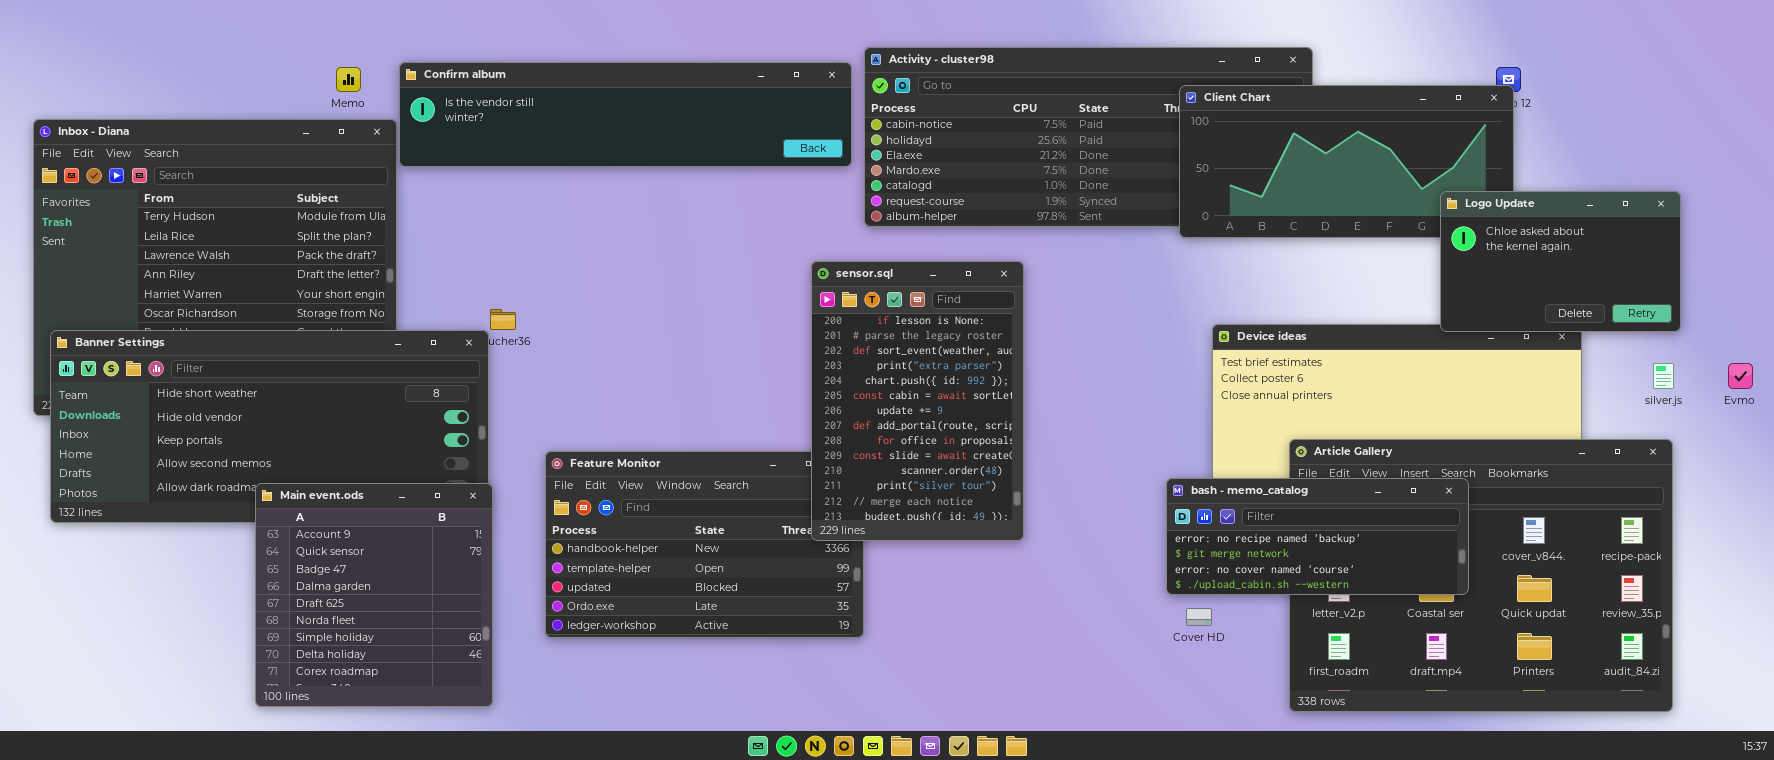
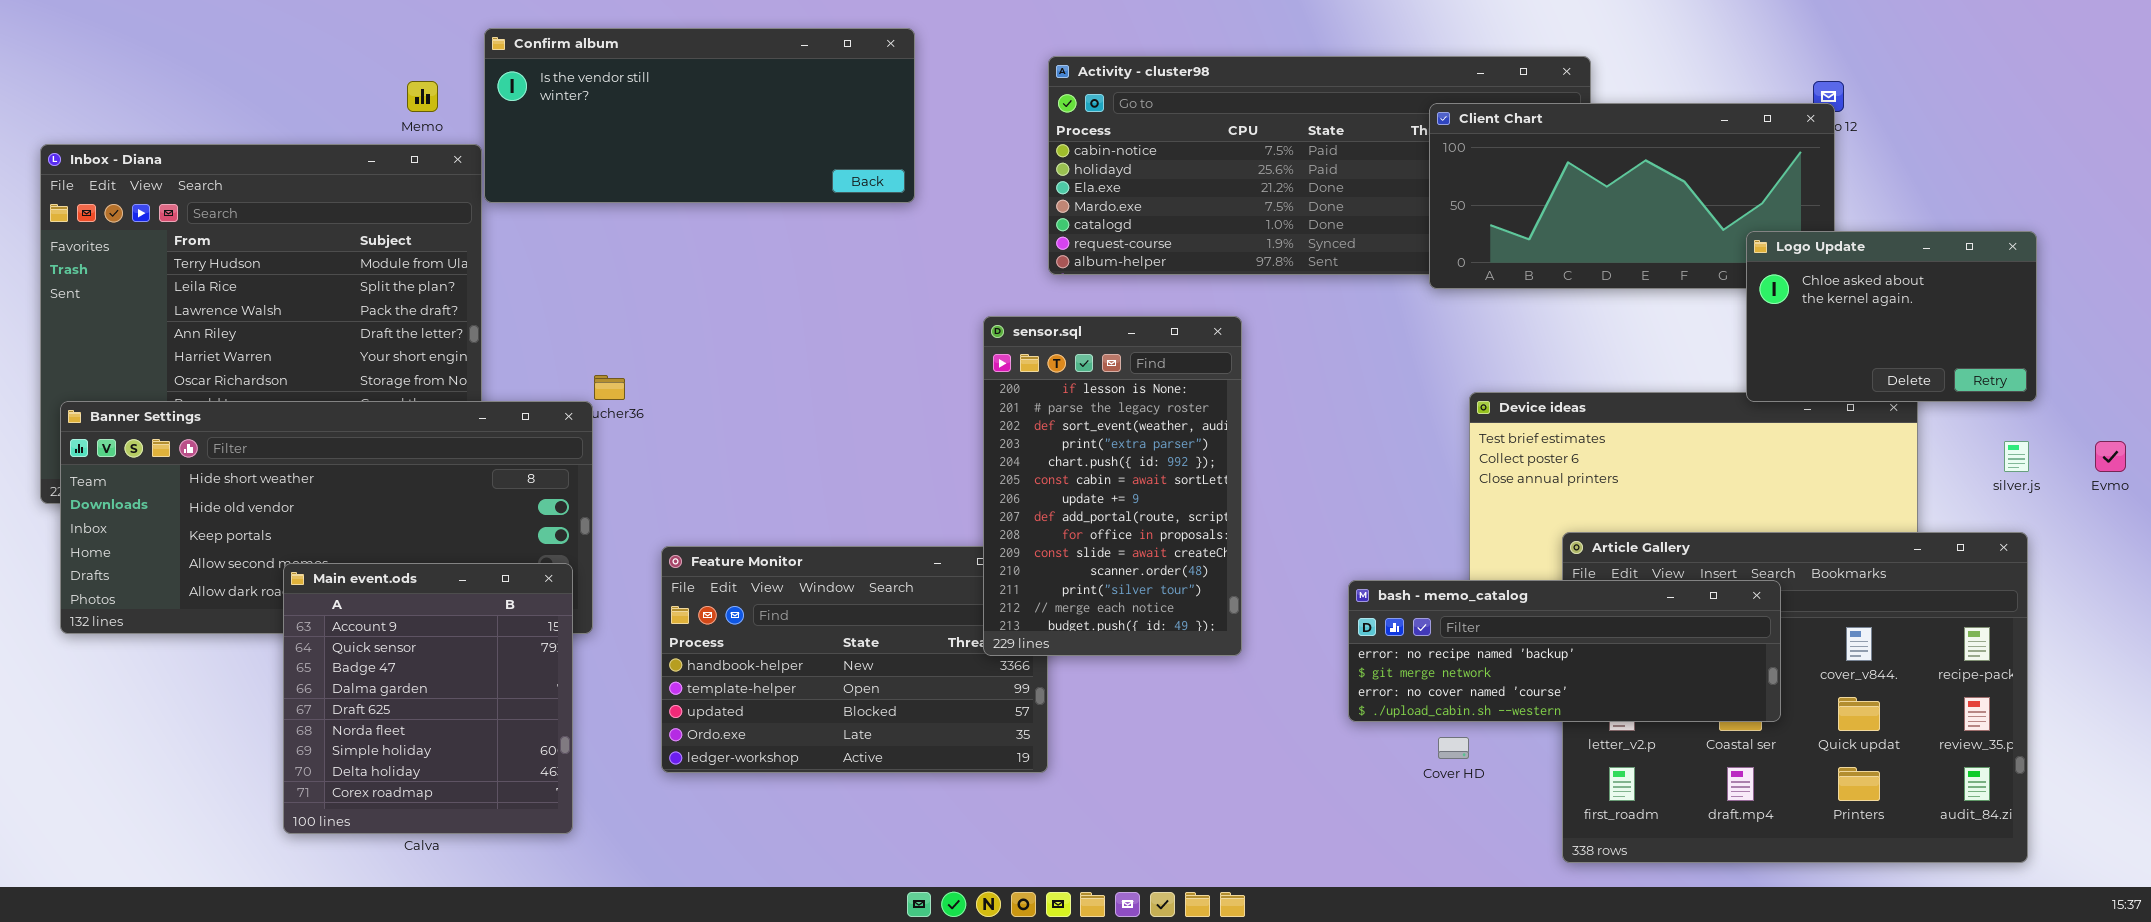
Confirm album: [399,62,852,167] -> [484,28,915,203], resized
bash - memo_catalog: [1166,478,1469,595] -> [1348,580,1781,722], resized
Main event.ods: [255,483,493,707] -> [283,563,573,834], moved

